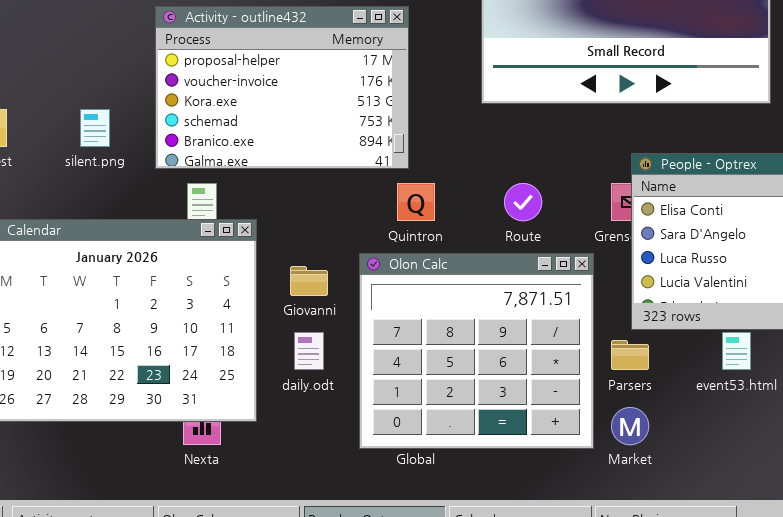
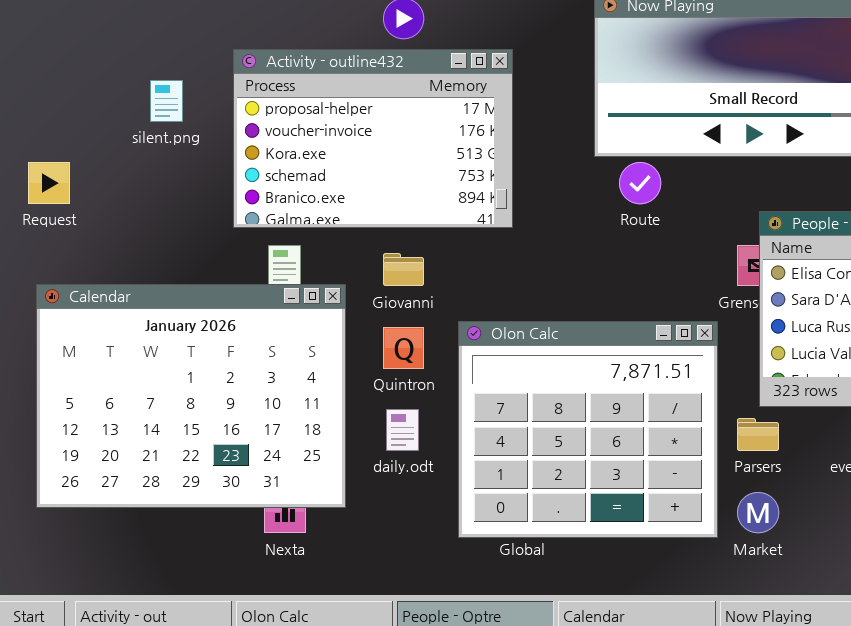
silent.png: [80,109,110,147] -> [150,80,183,122], moved
Quintron: [397,183,435,221] -> [383,327,424,369], moved
Route: [504,183,542,221] -> [619,162,661,204], moved
Giovanni: [290,266,328,296] -> [383,253,424,286], moved

